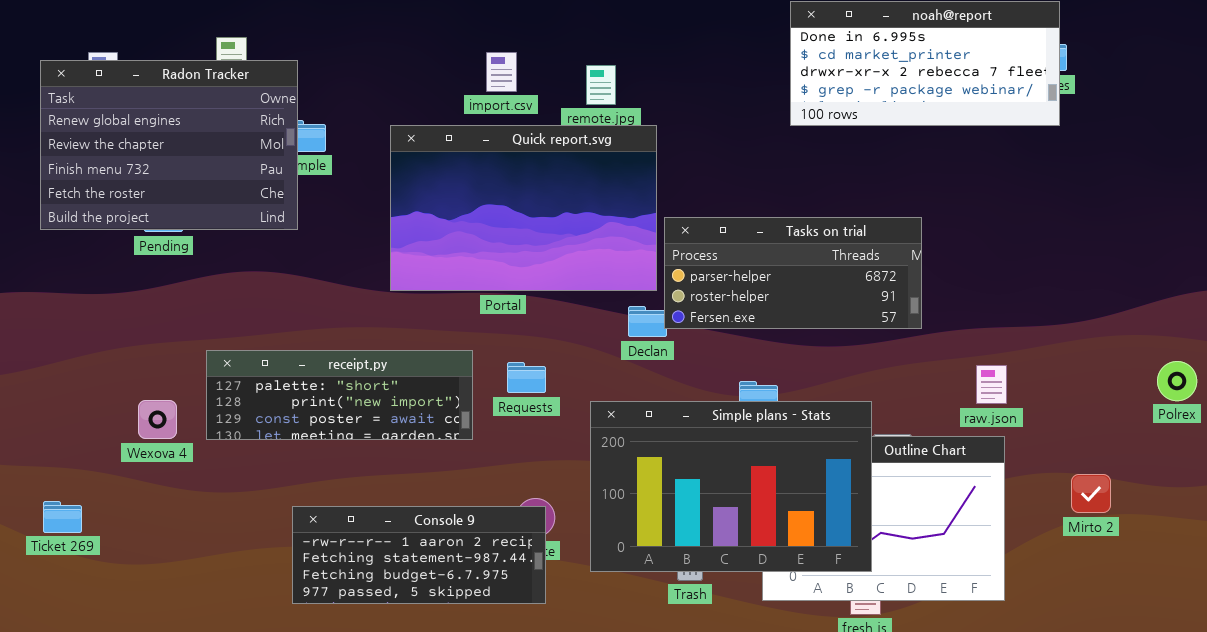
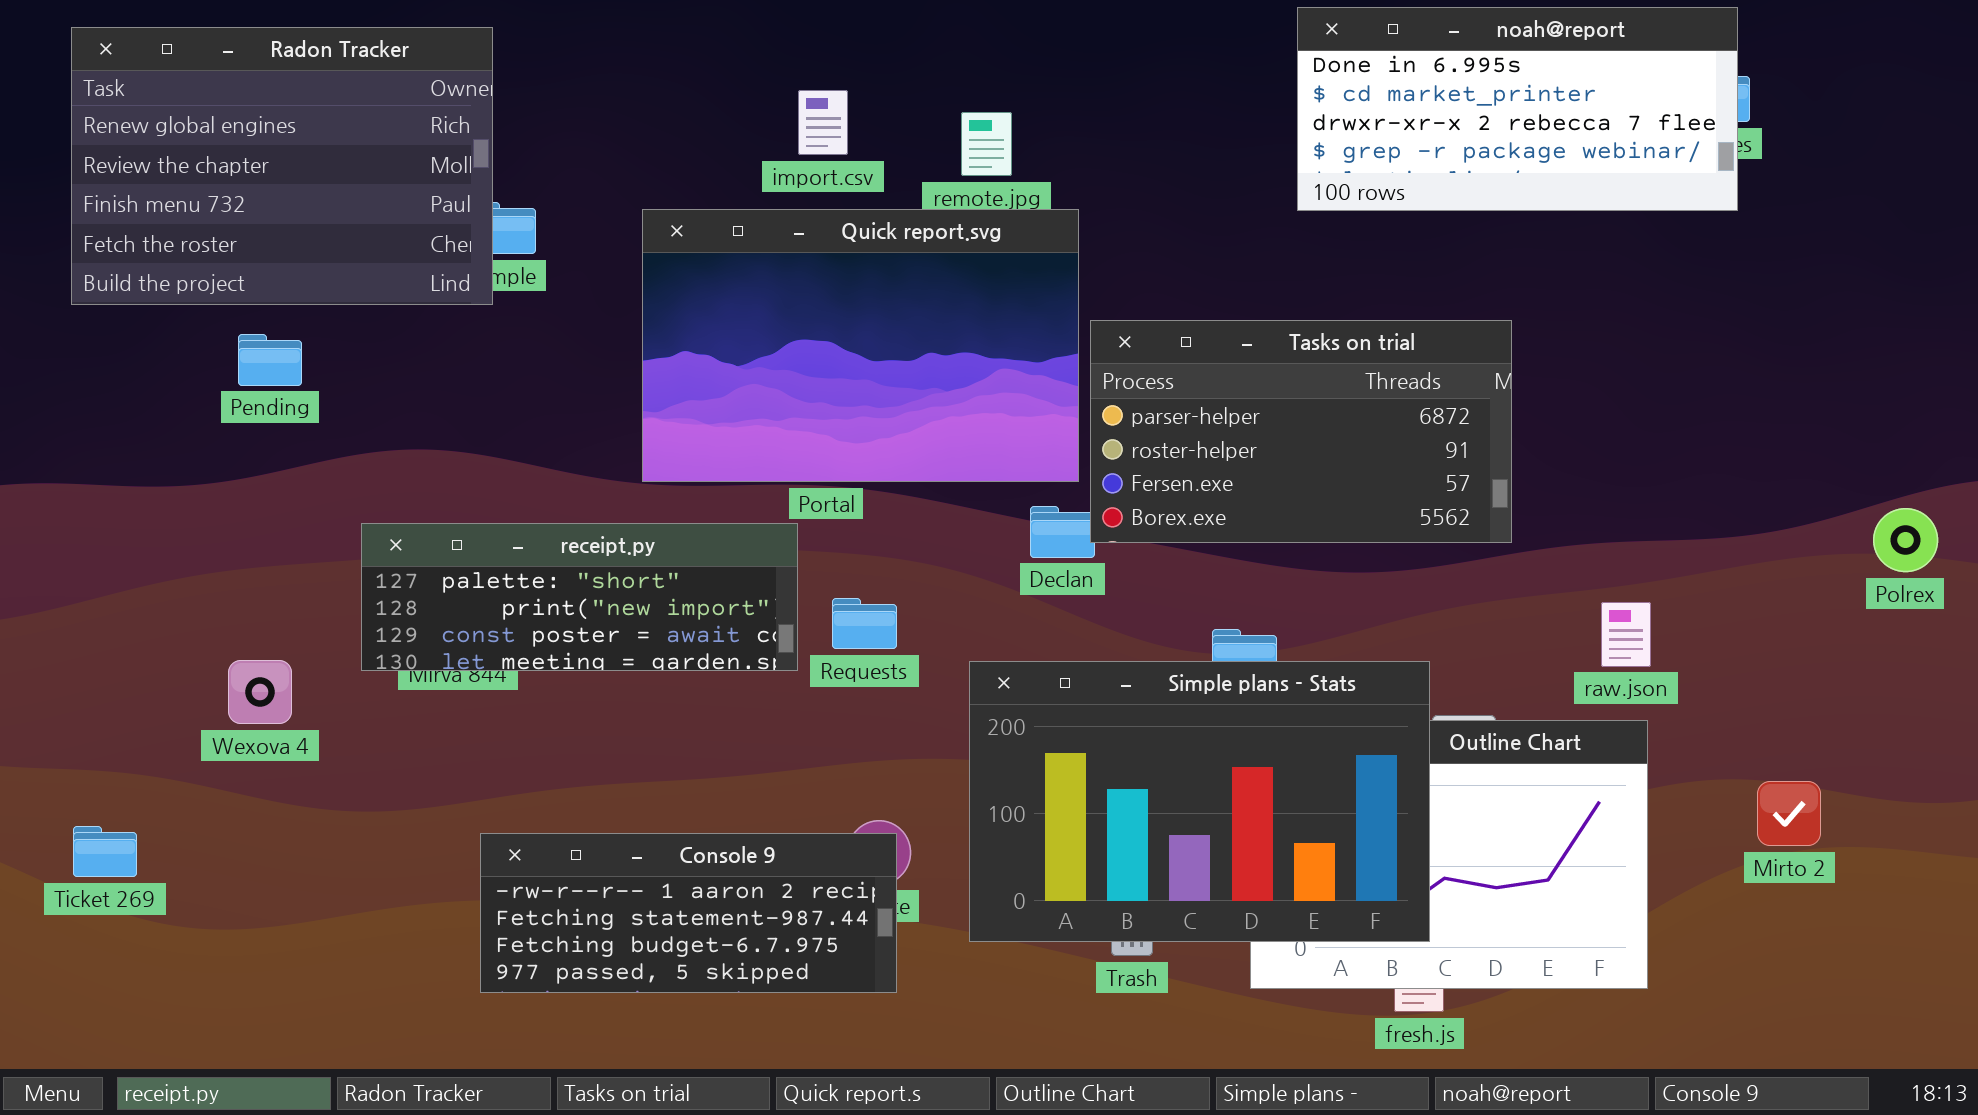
Radon Tracker: [40,60,298,230] -> [71,27,493,305], moved
Tasks on trial: [664,217,922,329] -> [1090,320,1512,543], resized
receipt.py: [206,350,473,440] -> [361,523,798,671], moved
Polrex: [1157,361,1197,401] -> [1873,508,1938,572], moved

